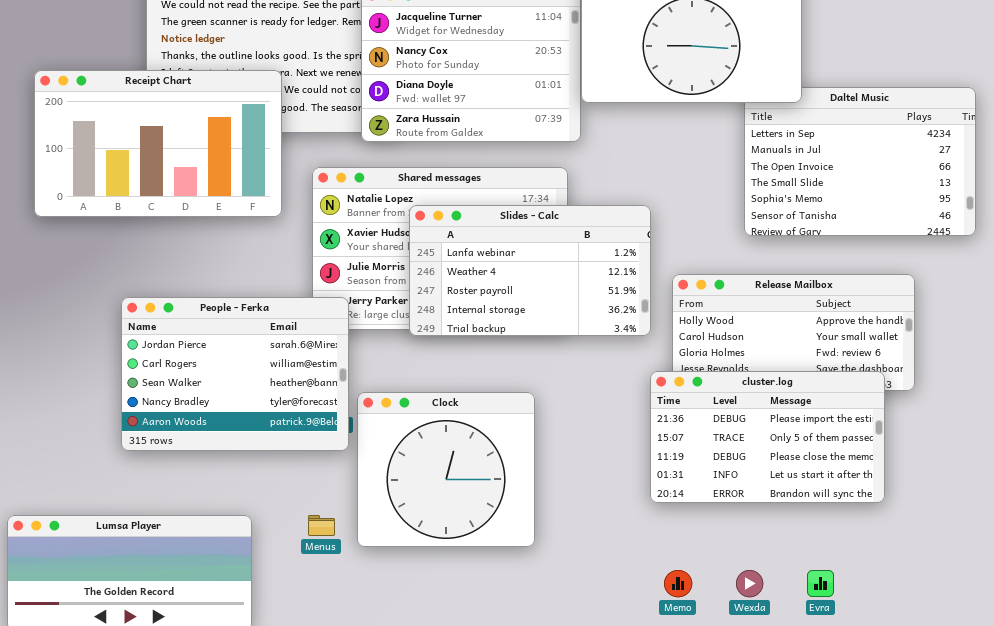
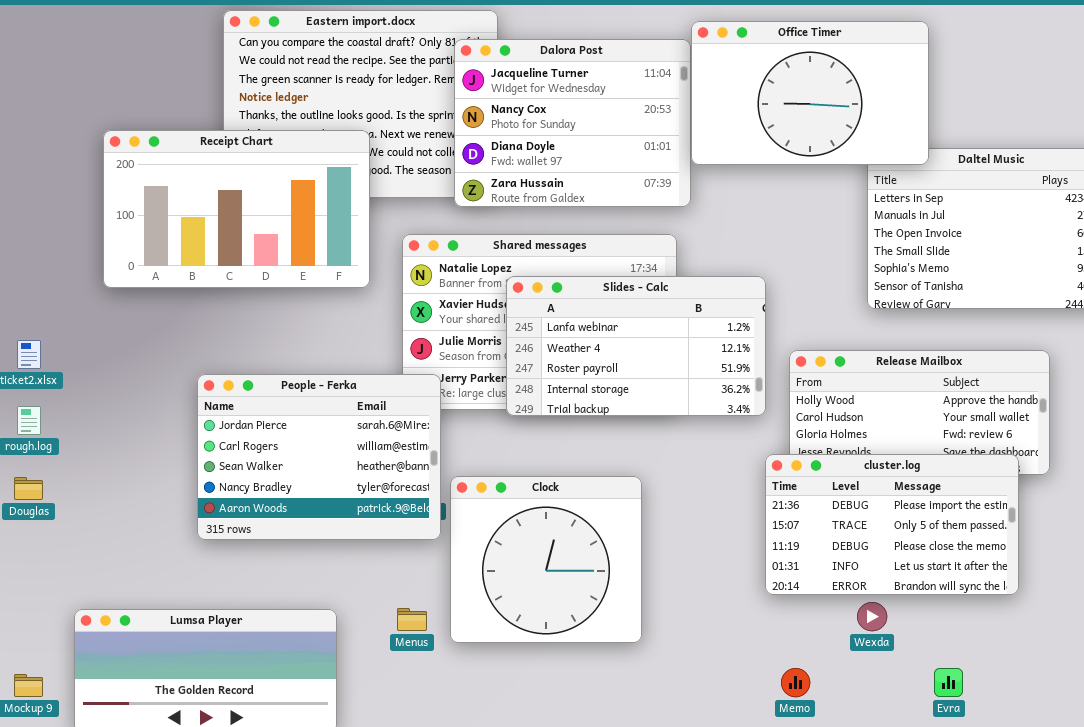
Wexda: [736,570,763,597] -> [857,602,887,631], moved

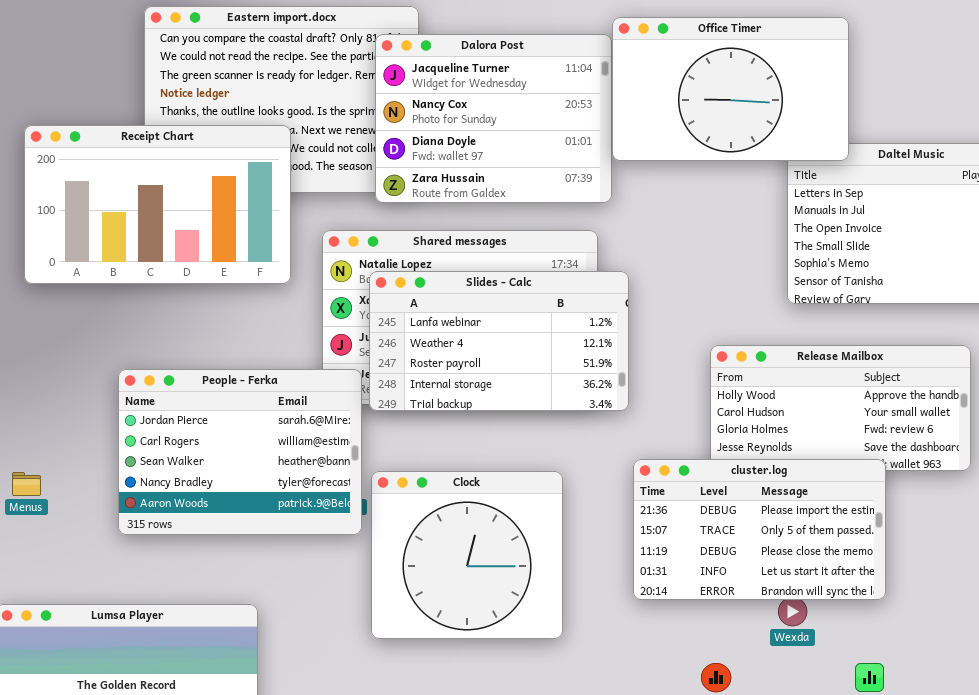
Slides - Calc: [506,276,766,416] -> [369,271,629,411], moved
cluster.log: [765,454,1019,595] -> [633,459,886,600], moved
Menus: [397,608,427,631] -> [12,472,41,496], moved

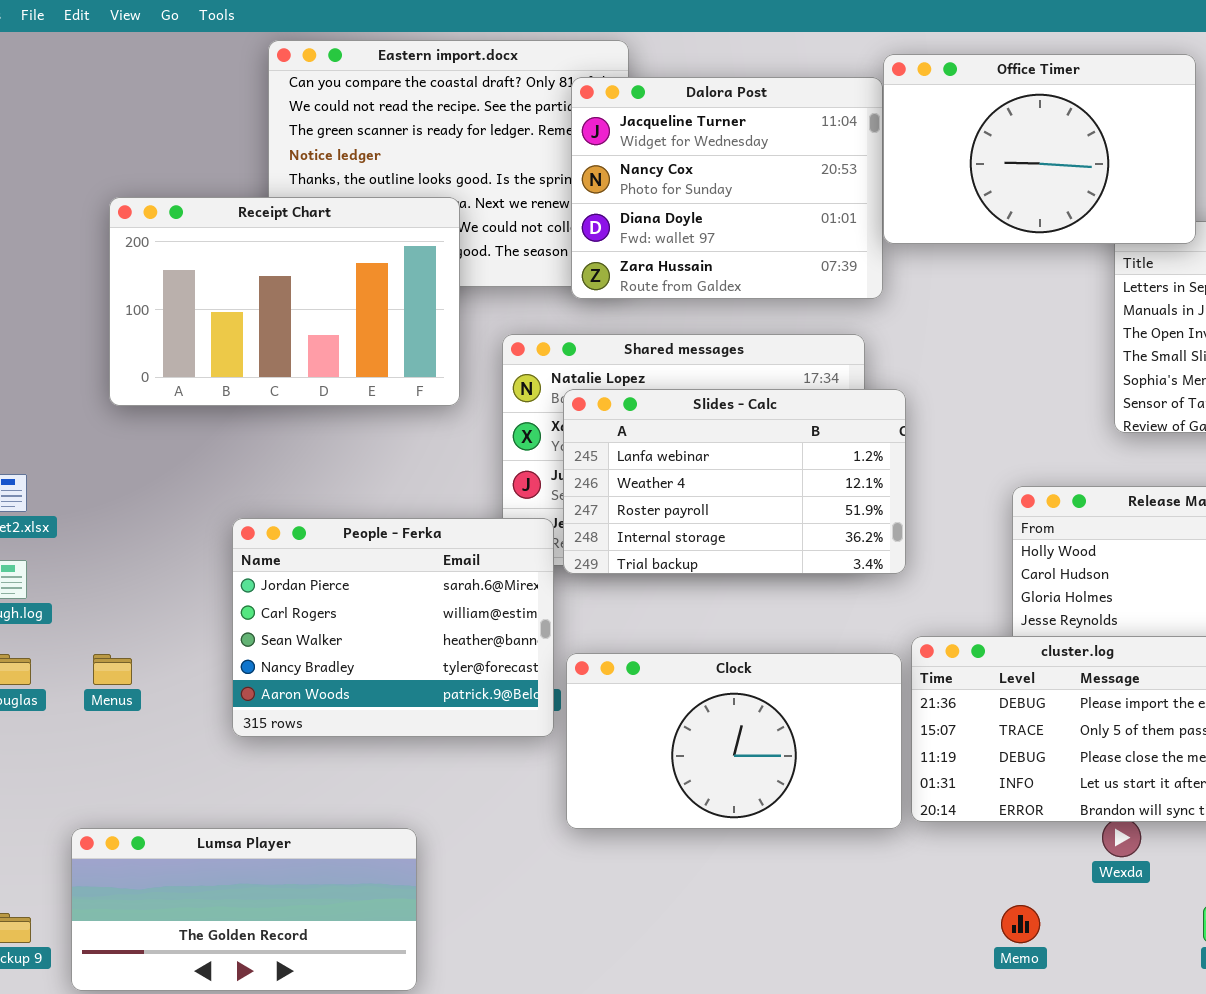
Clock: [371,471,563,639] -> [566,653,902,829], resized

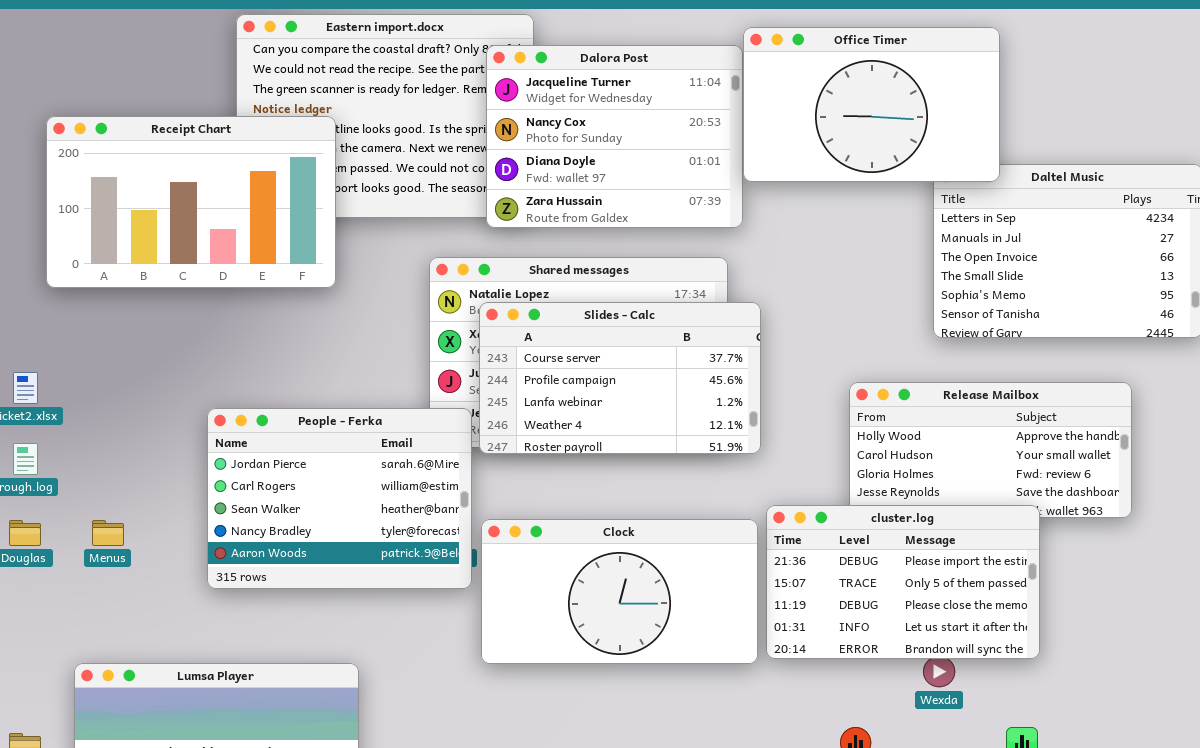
Receipt Chart: [109,197,460,406] -> [46,116,336,288], moved
Slides - Calc: [563,389,906,574] -> [479,302,761,454], scrolled up 2 rows

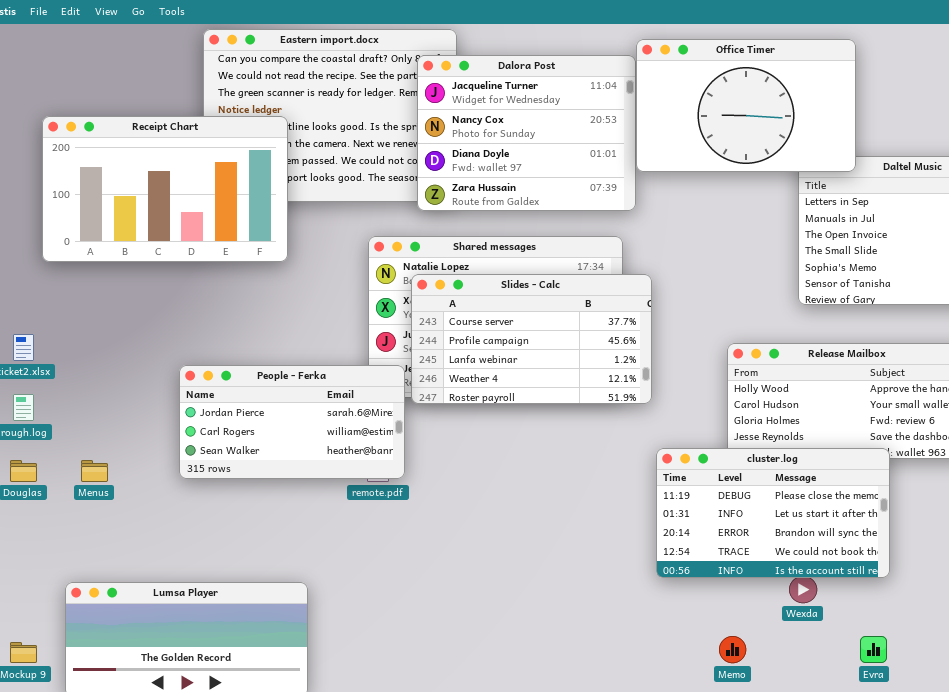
People - Ferka: [207,408,472,589] -> [179,365,405,479], resized
cluster.log: [766,505,1040,659] -> [656,448,890,578], scrolled down 2 rows
Clock: [481,519,758,664] -> none, closed

